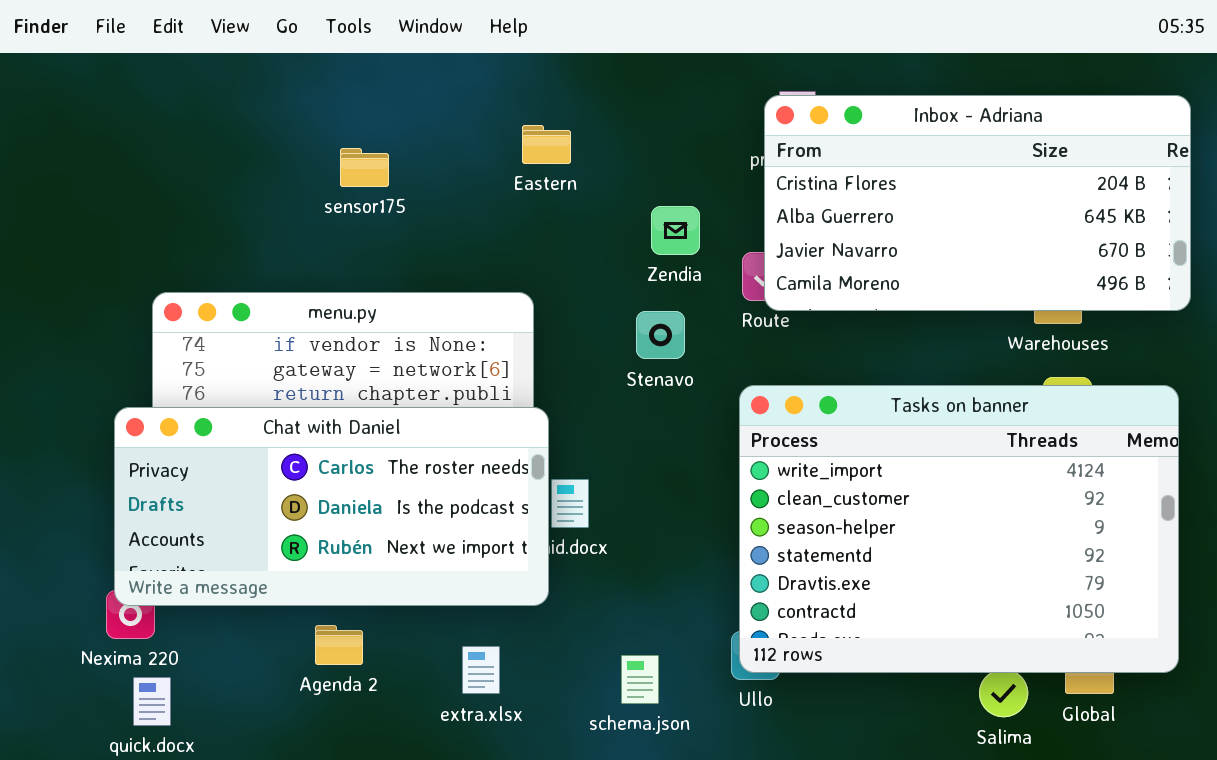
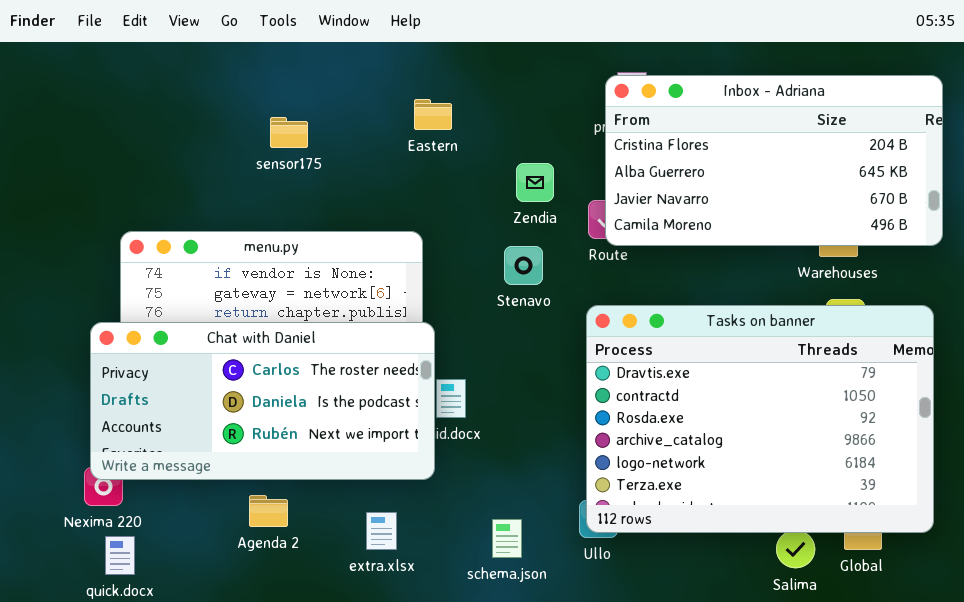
Tasks on banner: [739,385,1179,673] -> [586,305,934,533], scrolled down 4 rows

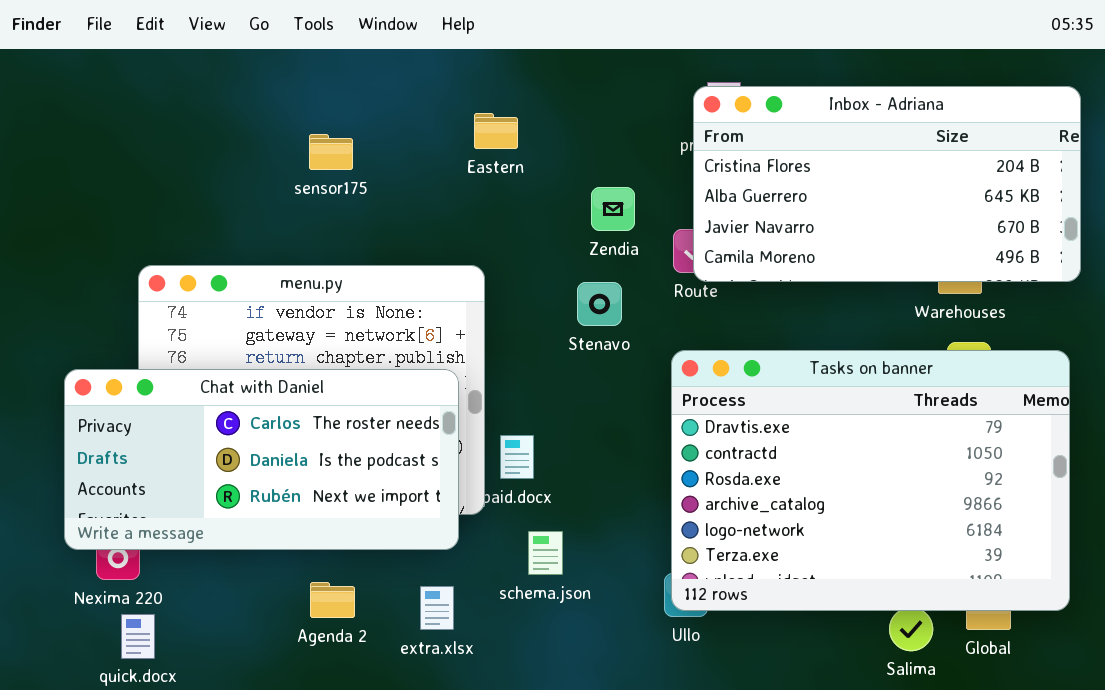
Chat with Daniel: [90,322,435,480] -> [64,369,459,550], moved
Agenda 2: [249,495,288,527] -> [310,582,355,618], moved
schema.json: [492,519,522,558] -> [528,531,563,575], moved

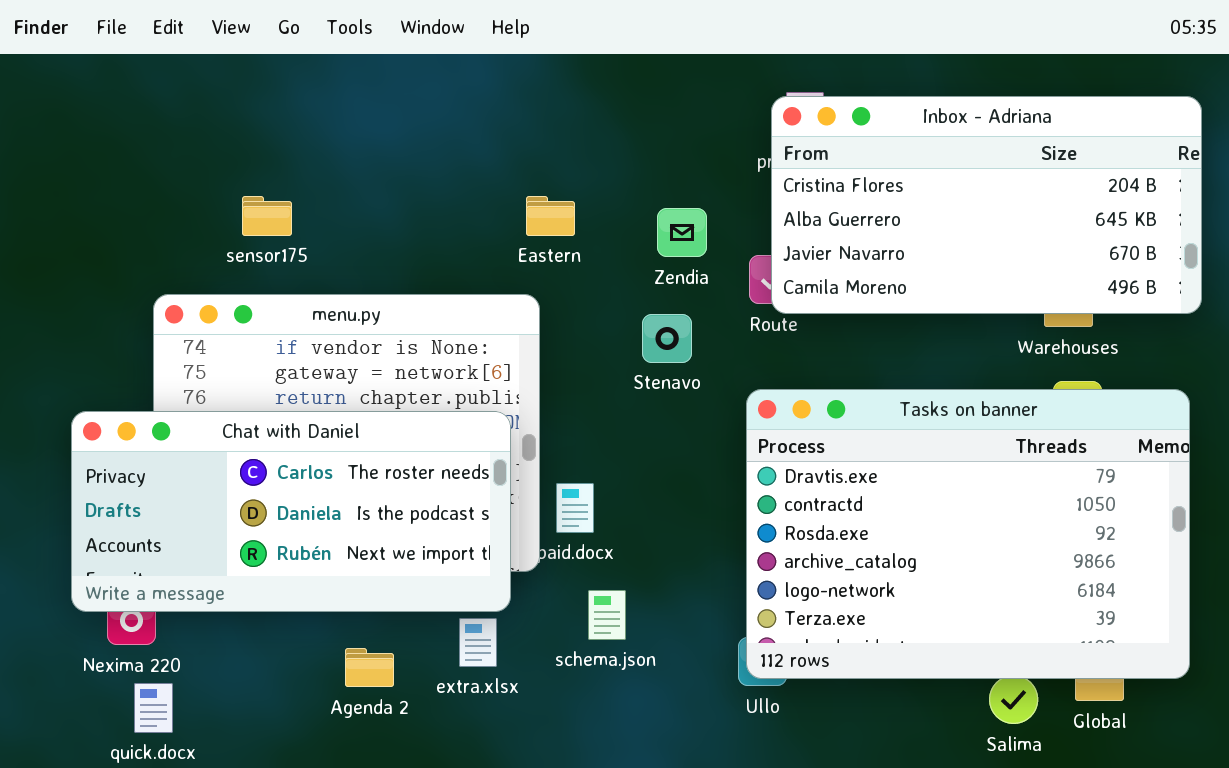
Eastern: [474,113,518,149] -> [526,196,575,236], moved
sensor175: [309,134,353,170] -> [242,196,292,236], moved
extra.xlsx: [420,586,454,630] -> [459,618,497,667], moved

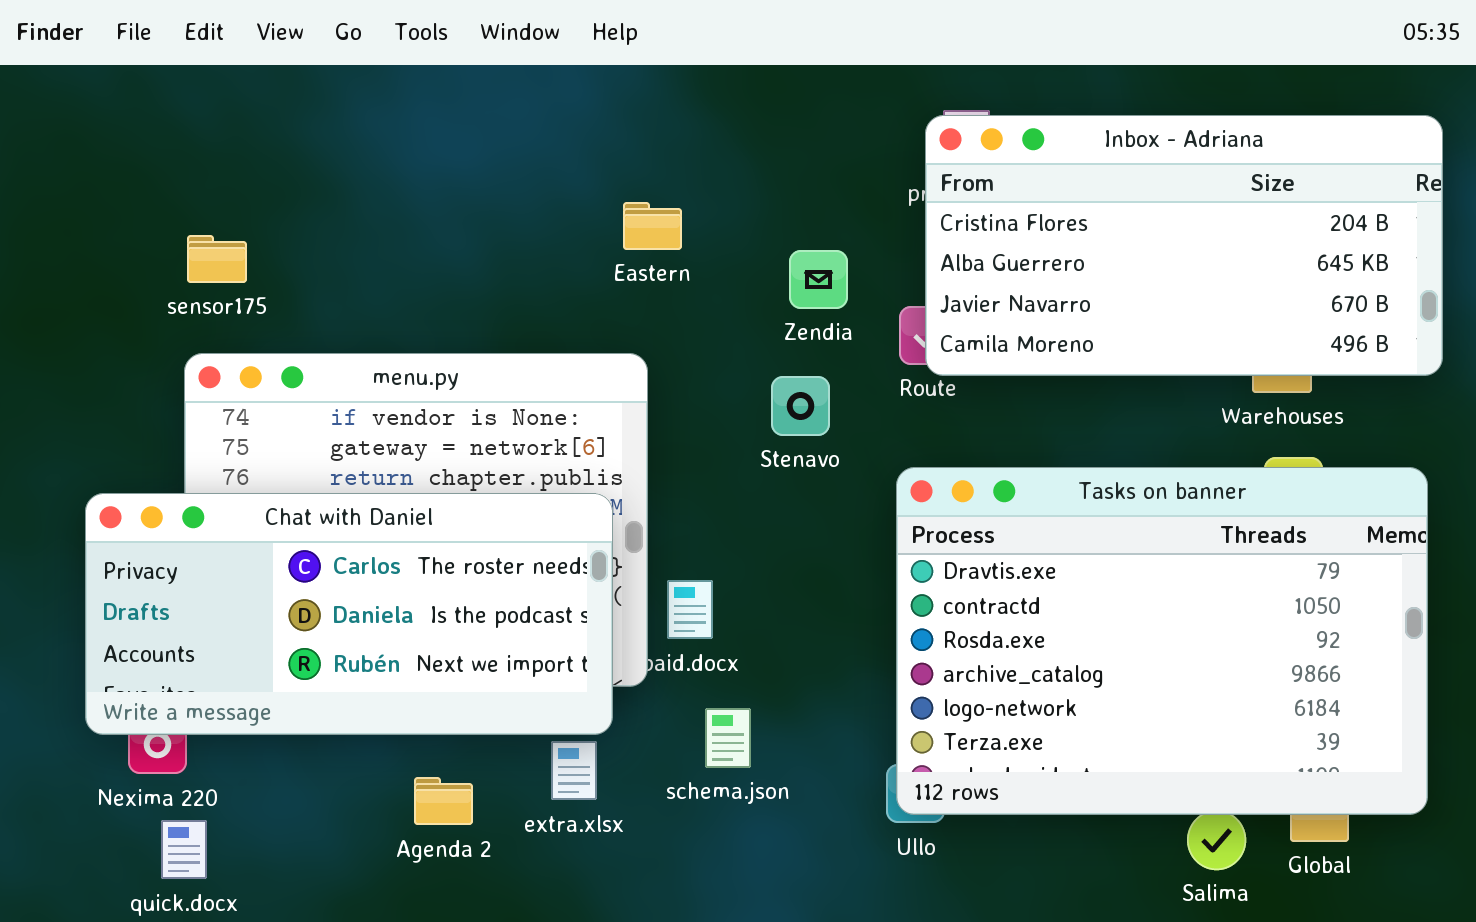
sensor175: [242,196,292,236] -> [187,235,247,283], moved
Eastern: [526,196,575,236] -> [623,202,682,250], moved

